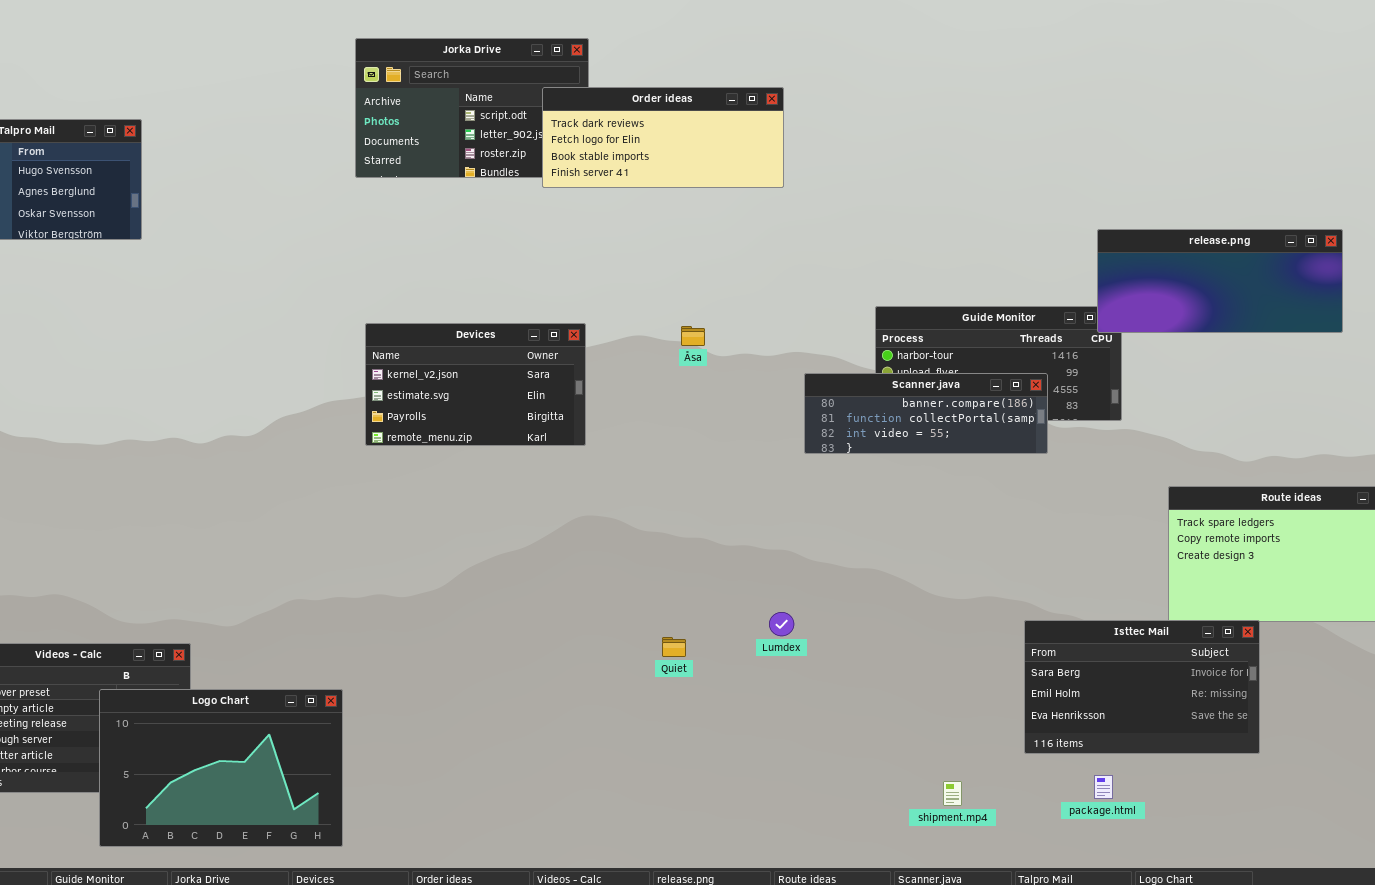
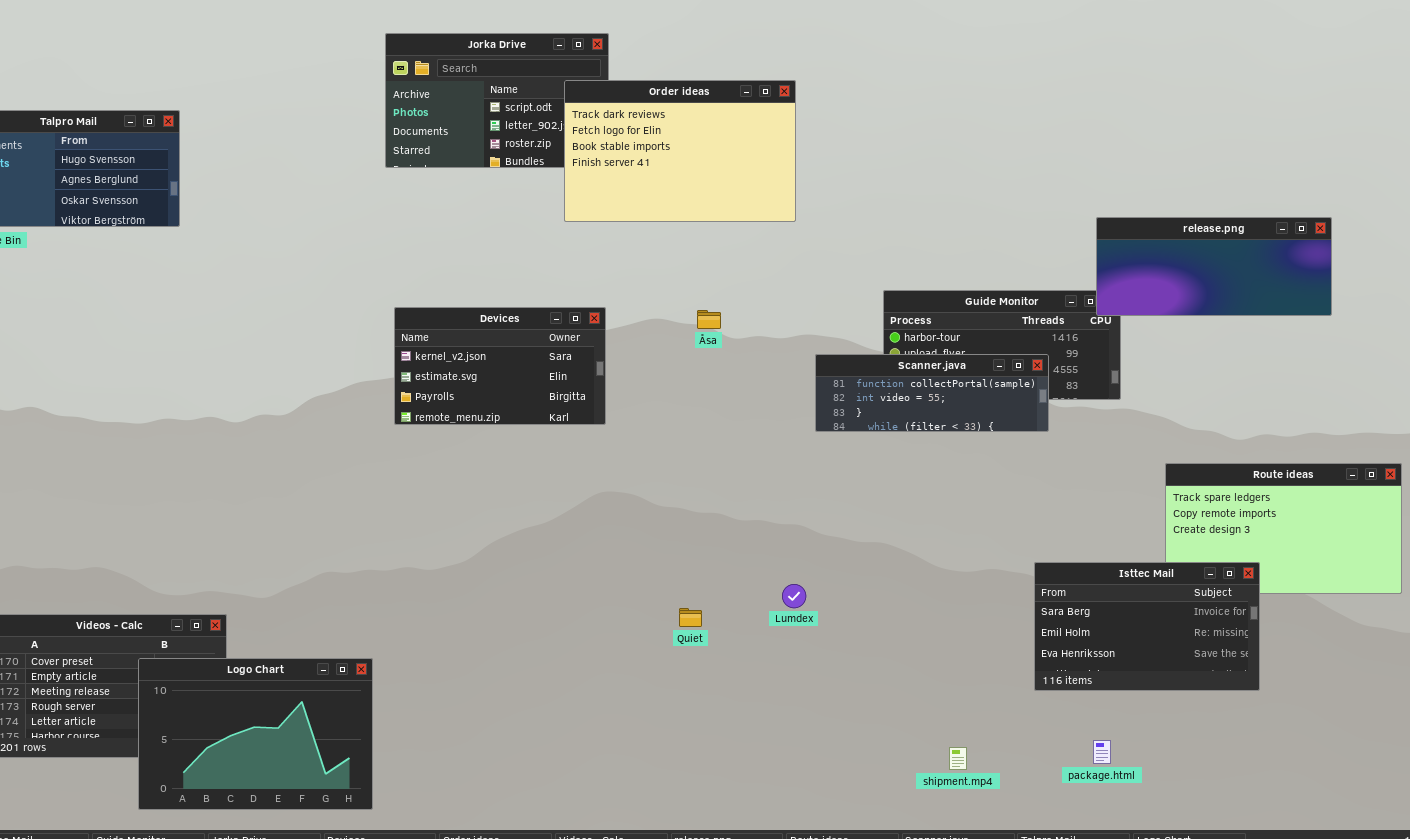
Order ideas: [542,87,784,188] -> [564,80,796,222], resized
Scanner.java: [804,373,1048,454] -> [815,354,1049,432], scrolled down 1 row
Isttec Mail: [1024,620,1260,754] -> [1034,562,1260,691], moved

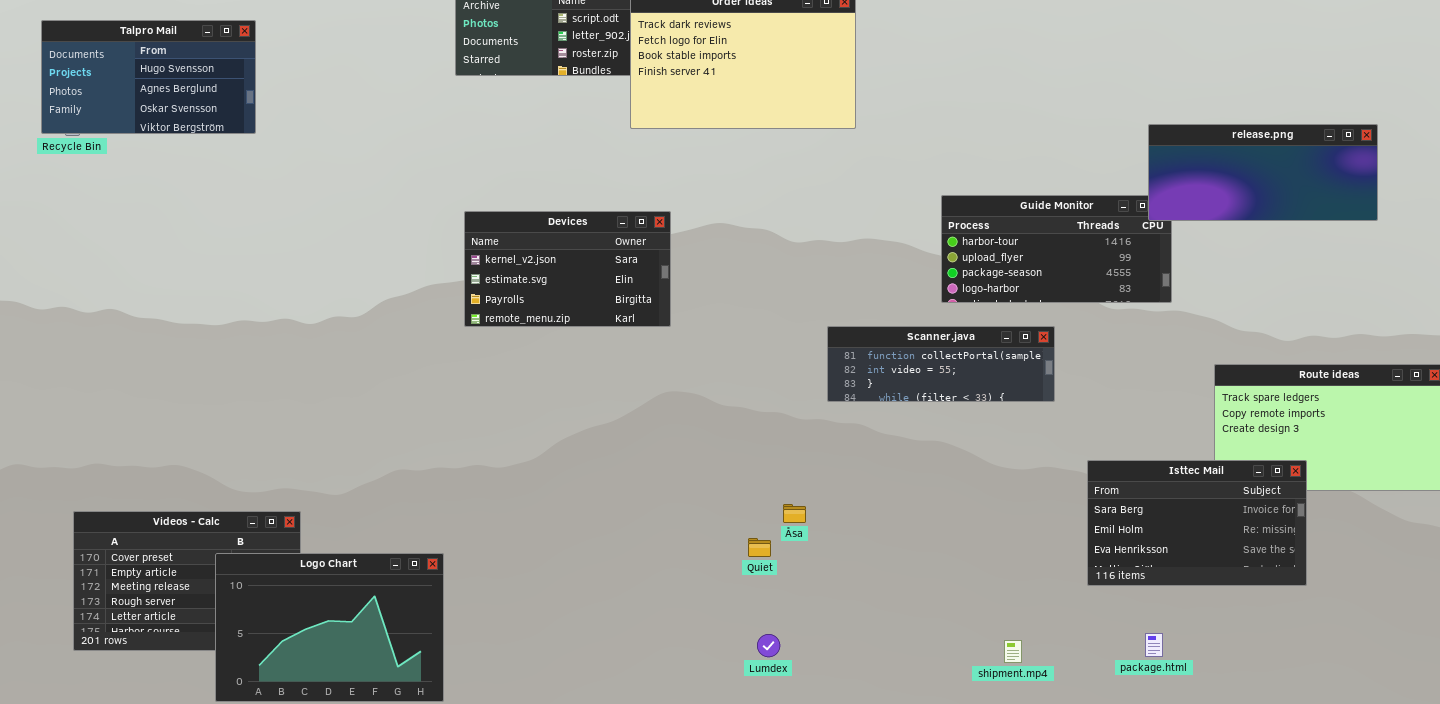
Åsa: [697,310,721,329] -> [783,504,806,523], moved
Scanner.java: [815,354,1049,432] -> [827,326,1055,402], moved
Lumdex: [782,584,806,608] -> [757,634,780,657], moved
Quiet: [679,608,702,627] -> [748,538,771,557], moved

